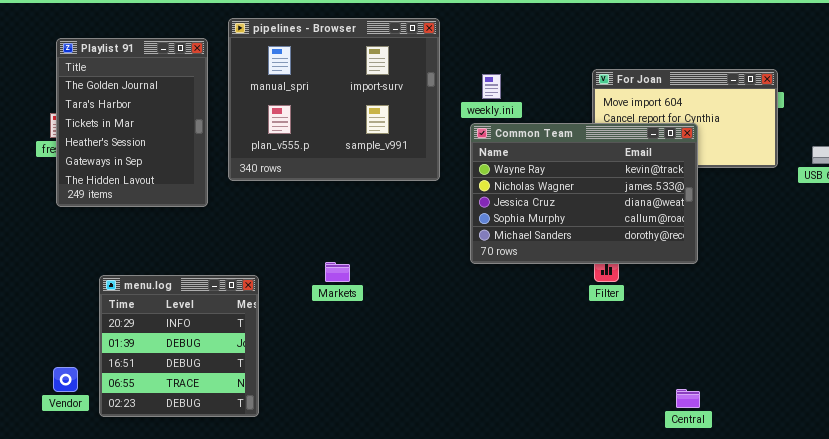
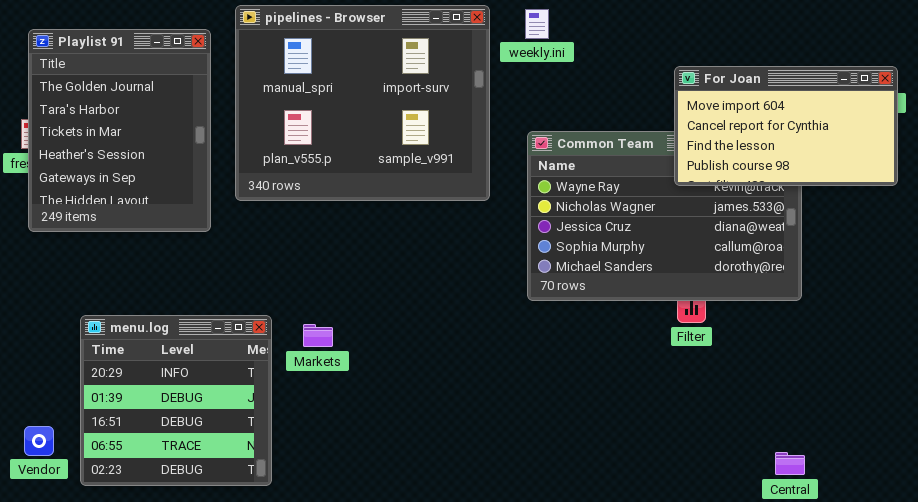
For Joan: [592,69,778,168] -> [674,66,898,186], raised
weekly.ini: [482,74,501,99] -> [525,9,549,39], moved
Markets: [325,262,350,282] -> [303,324,333,347], moved

